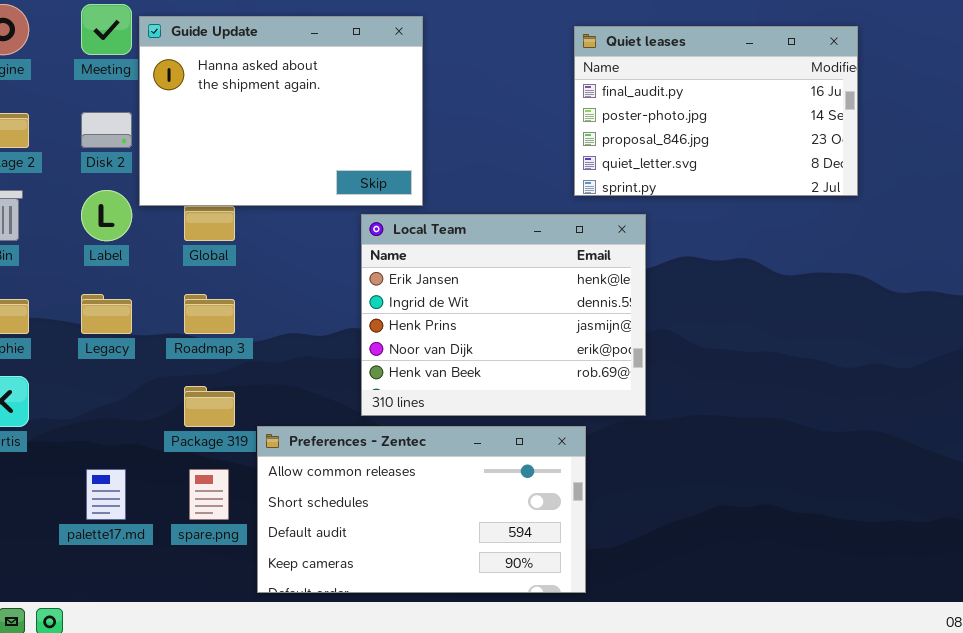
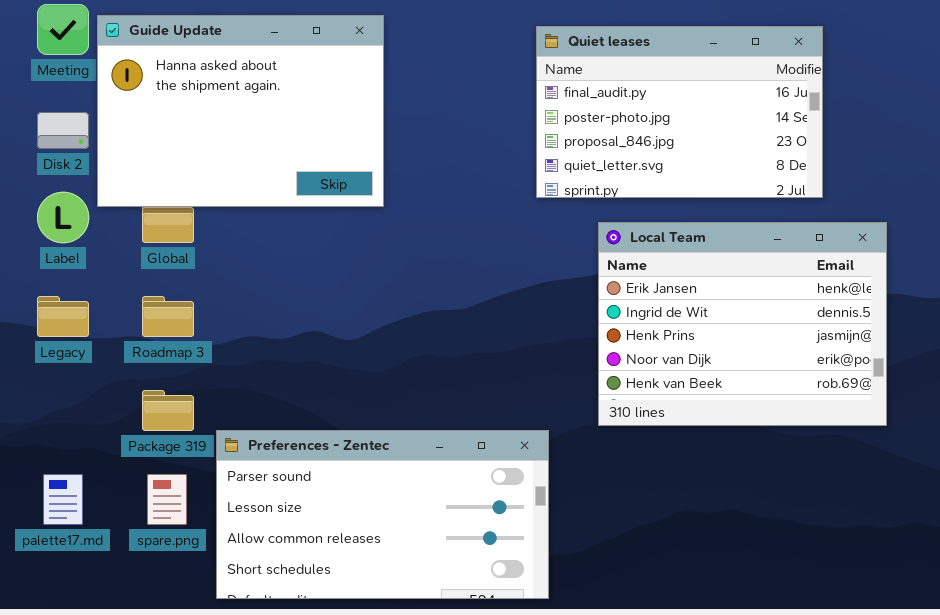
Local Team: [361,214,646,416] -> [598,222,887,426], moved
Preferences - Zentec: [257,426,586,593] -> [216,430,549,599], scrolled up 2 rows

